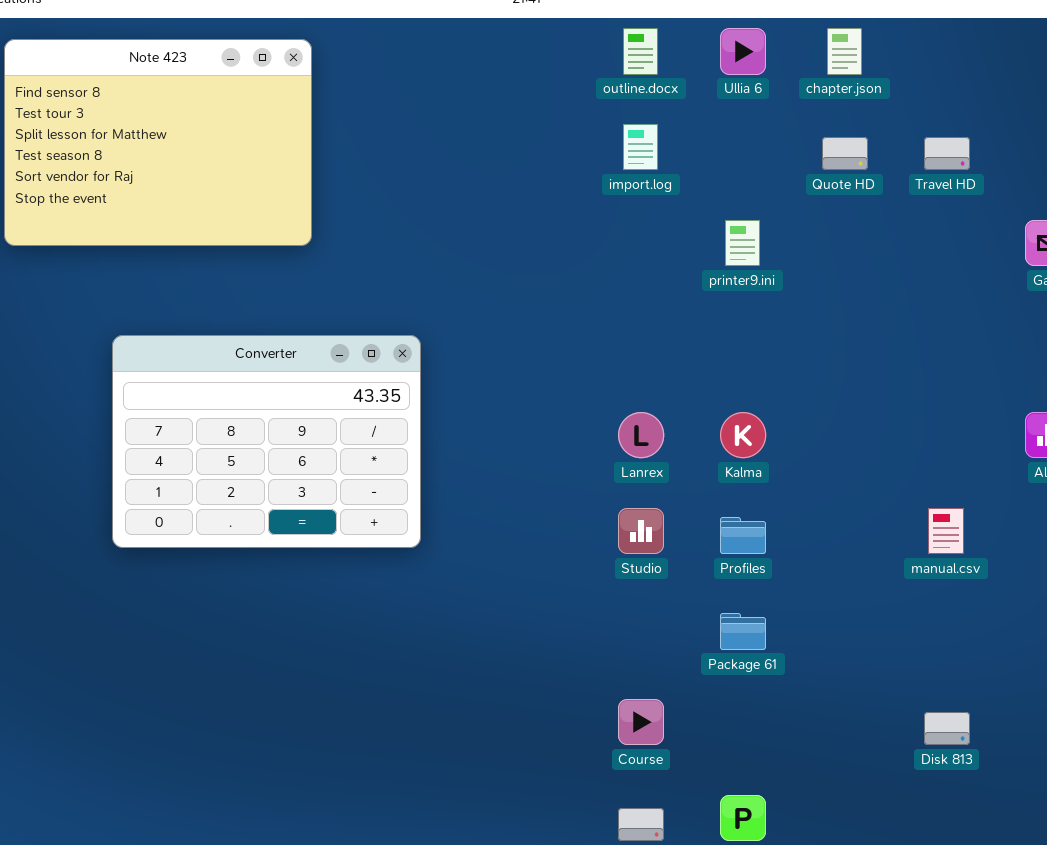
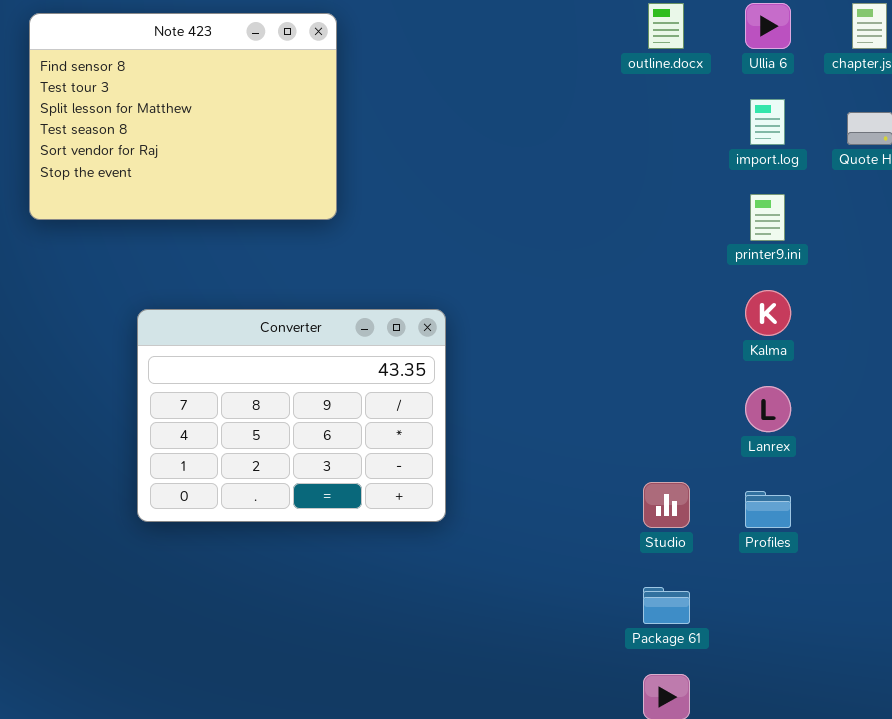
import.log: [623,124,658,170] -> [750,99,785,145], moved
Lanrex: [618,412,664,458] -> [745,386,791,432], moved
Kalma: [720,412,766,458] -> [745,290,791,336], moved
Package 61: [720,613,766,650] -> [643,587,690,624], moved

